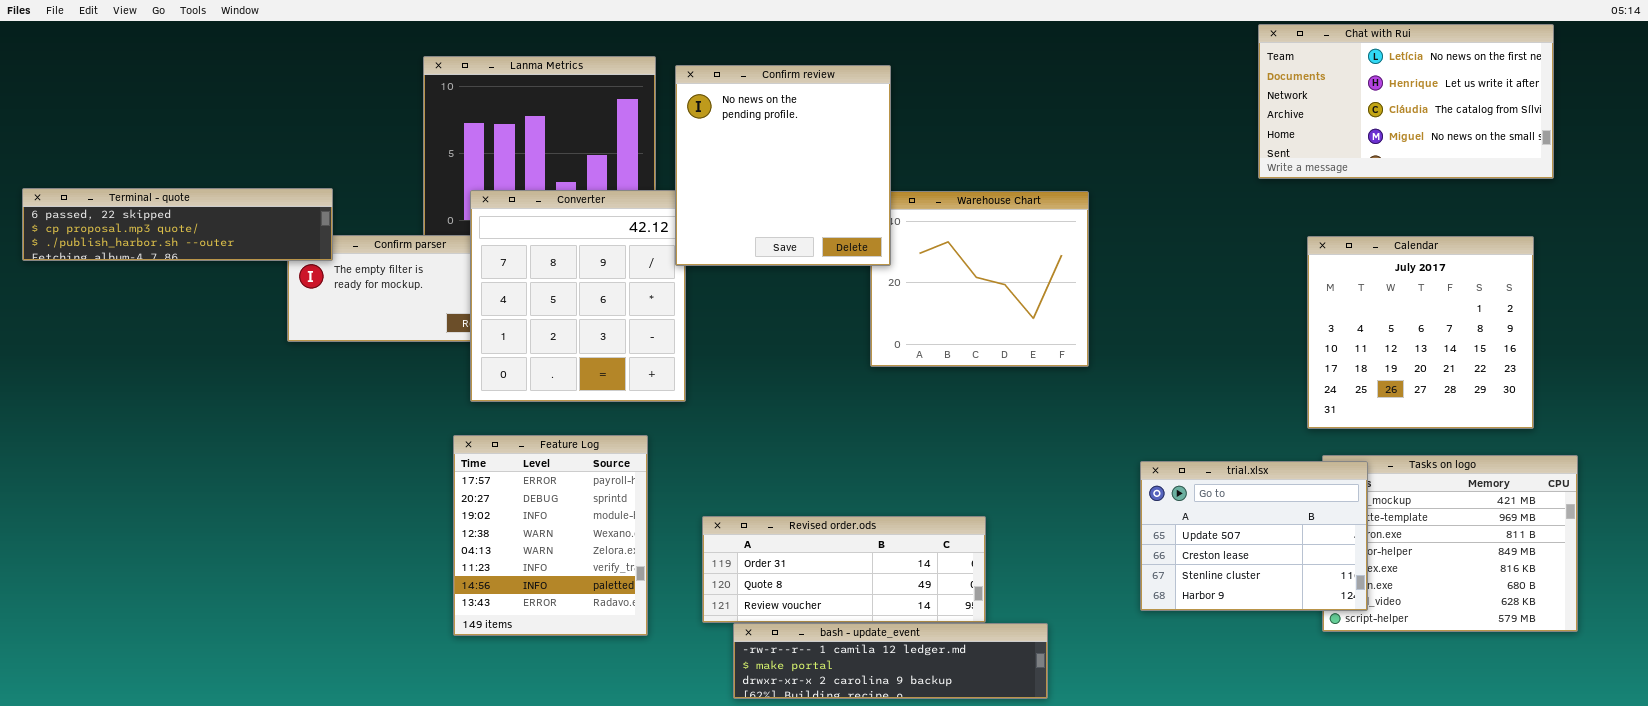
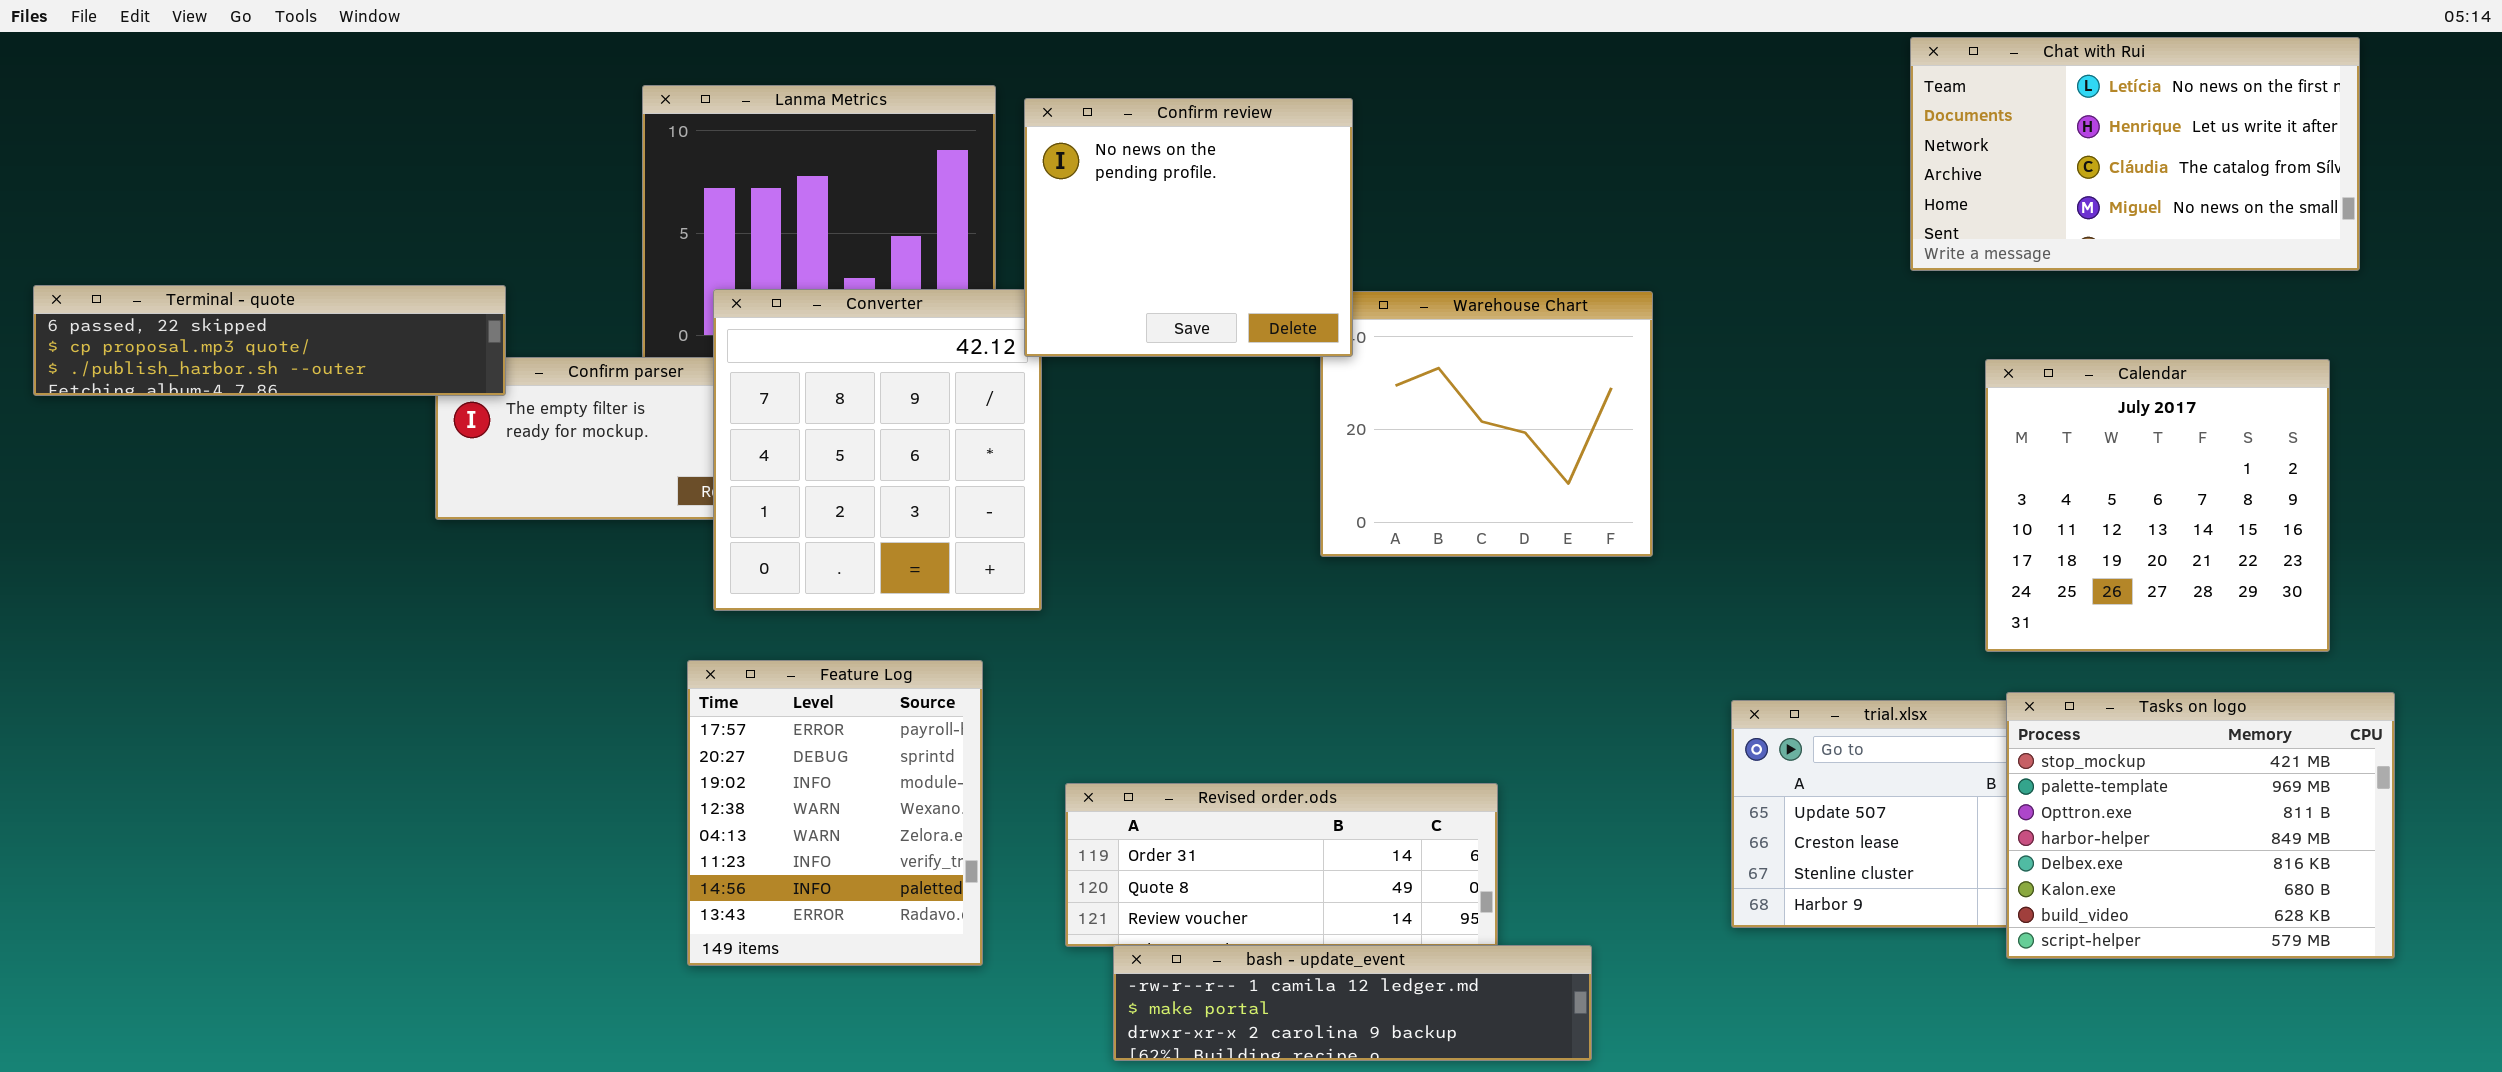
Confirm review: [675,65,891,266] -> [1024,98,1353,357], resized
Tasks on logo: [1322,455,1578,632] -> [2006,692,2395,959], raised

